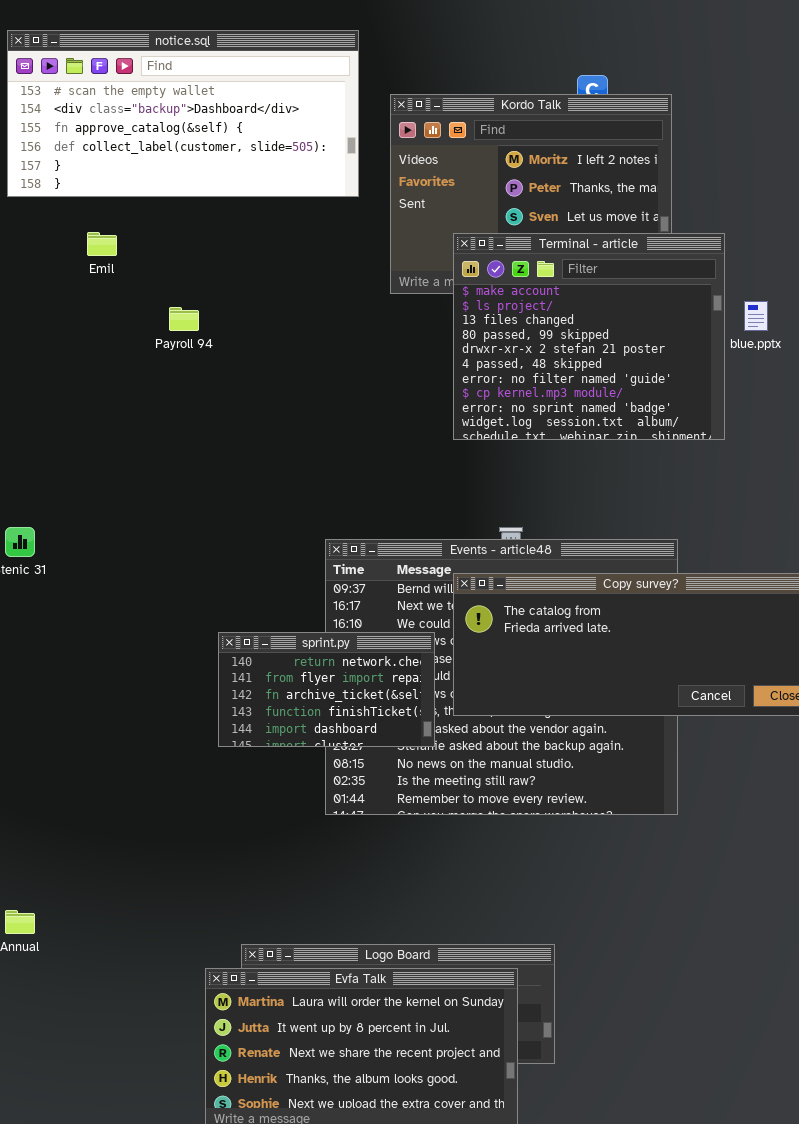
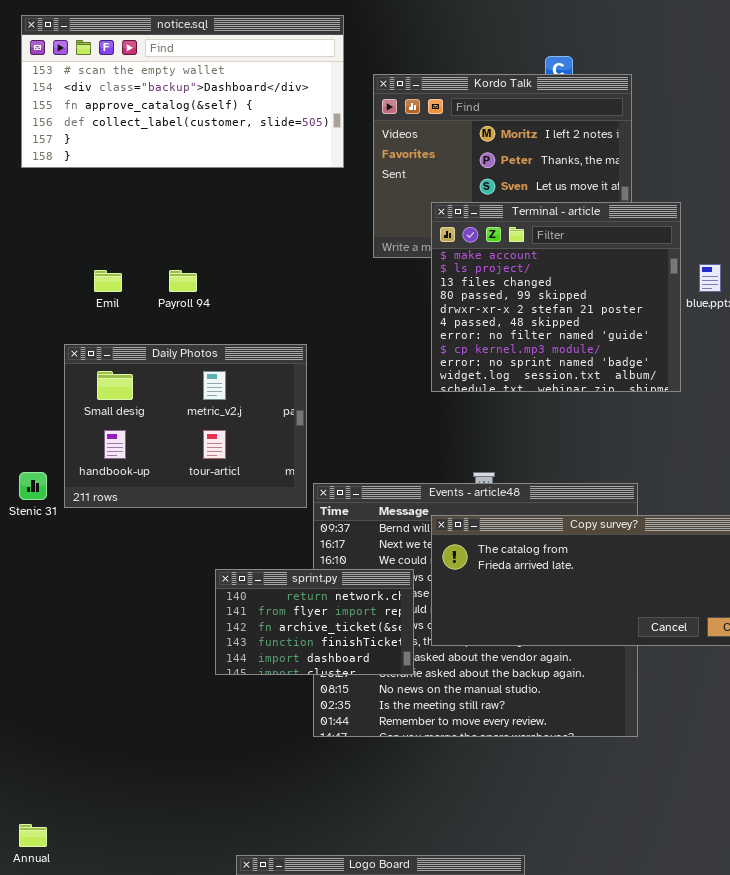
Emil: [87,232,117,256] -> [94,270,122,292], moved
Daily Photos: none -> [64,344,307,508], opened

